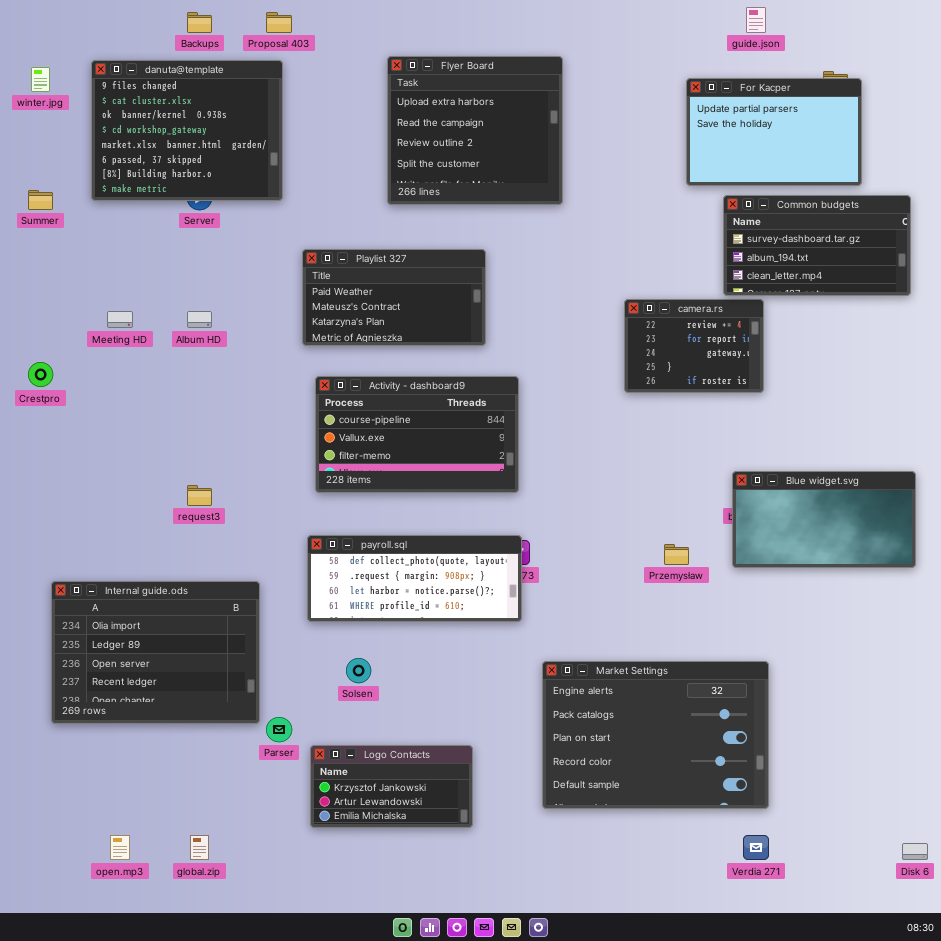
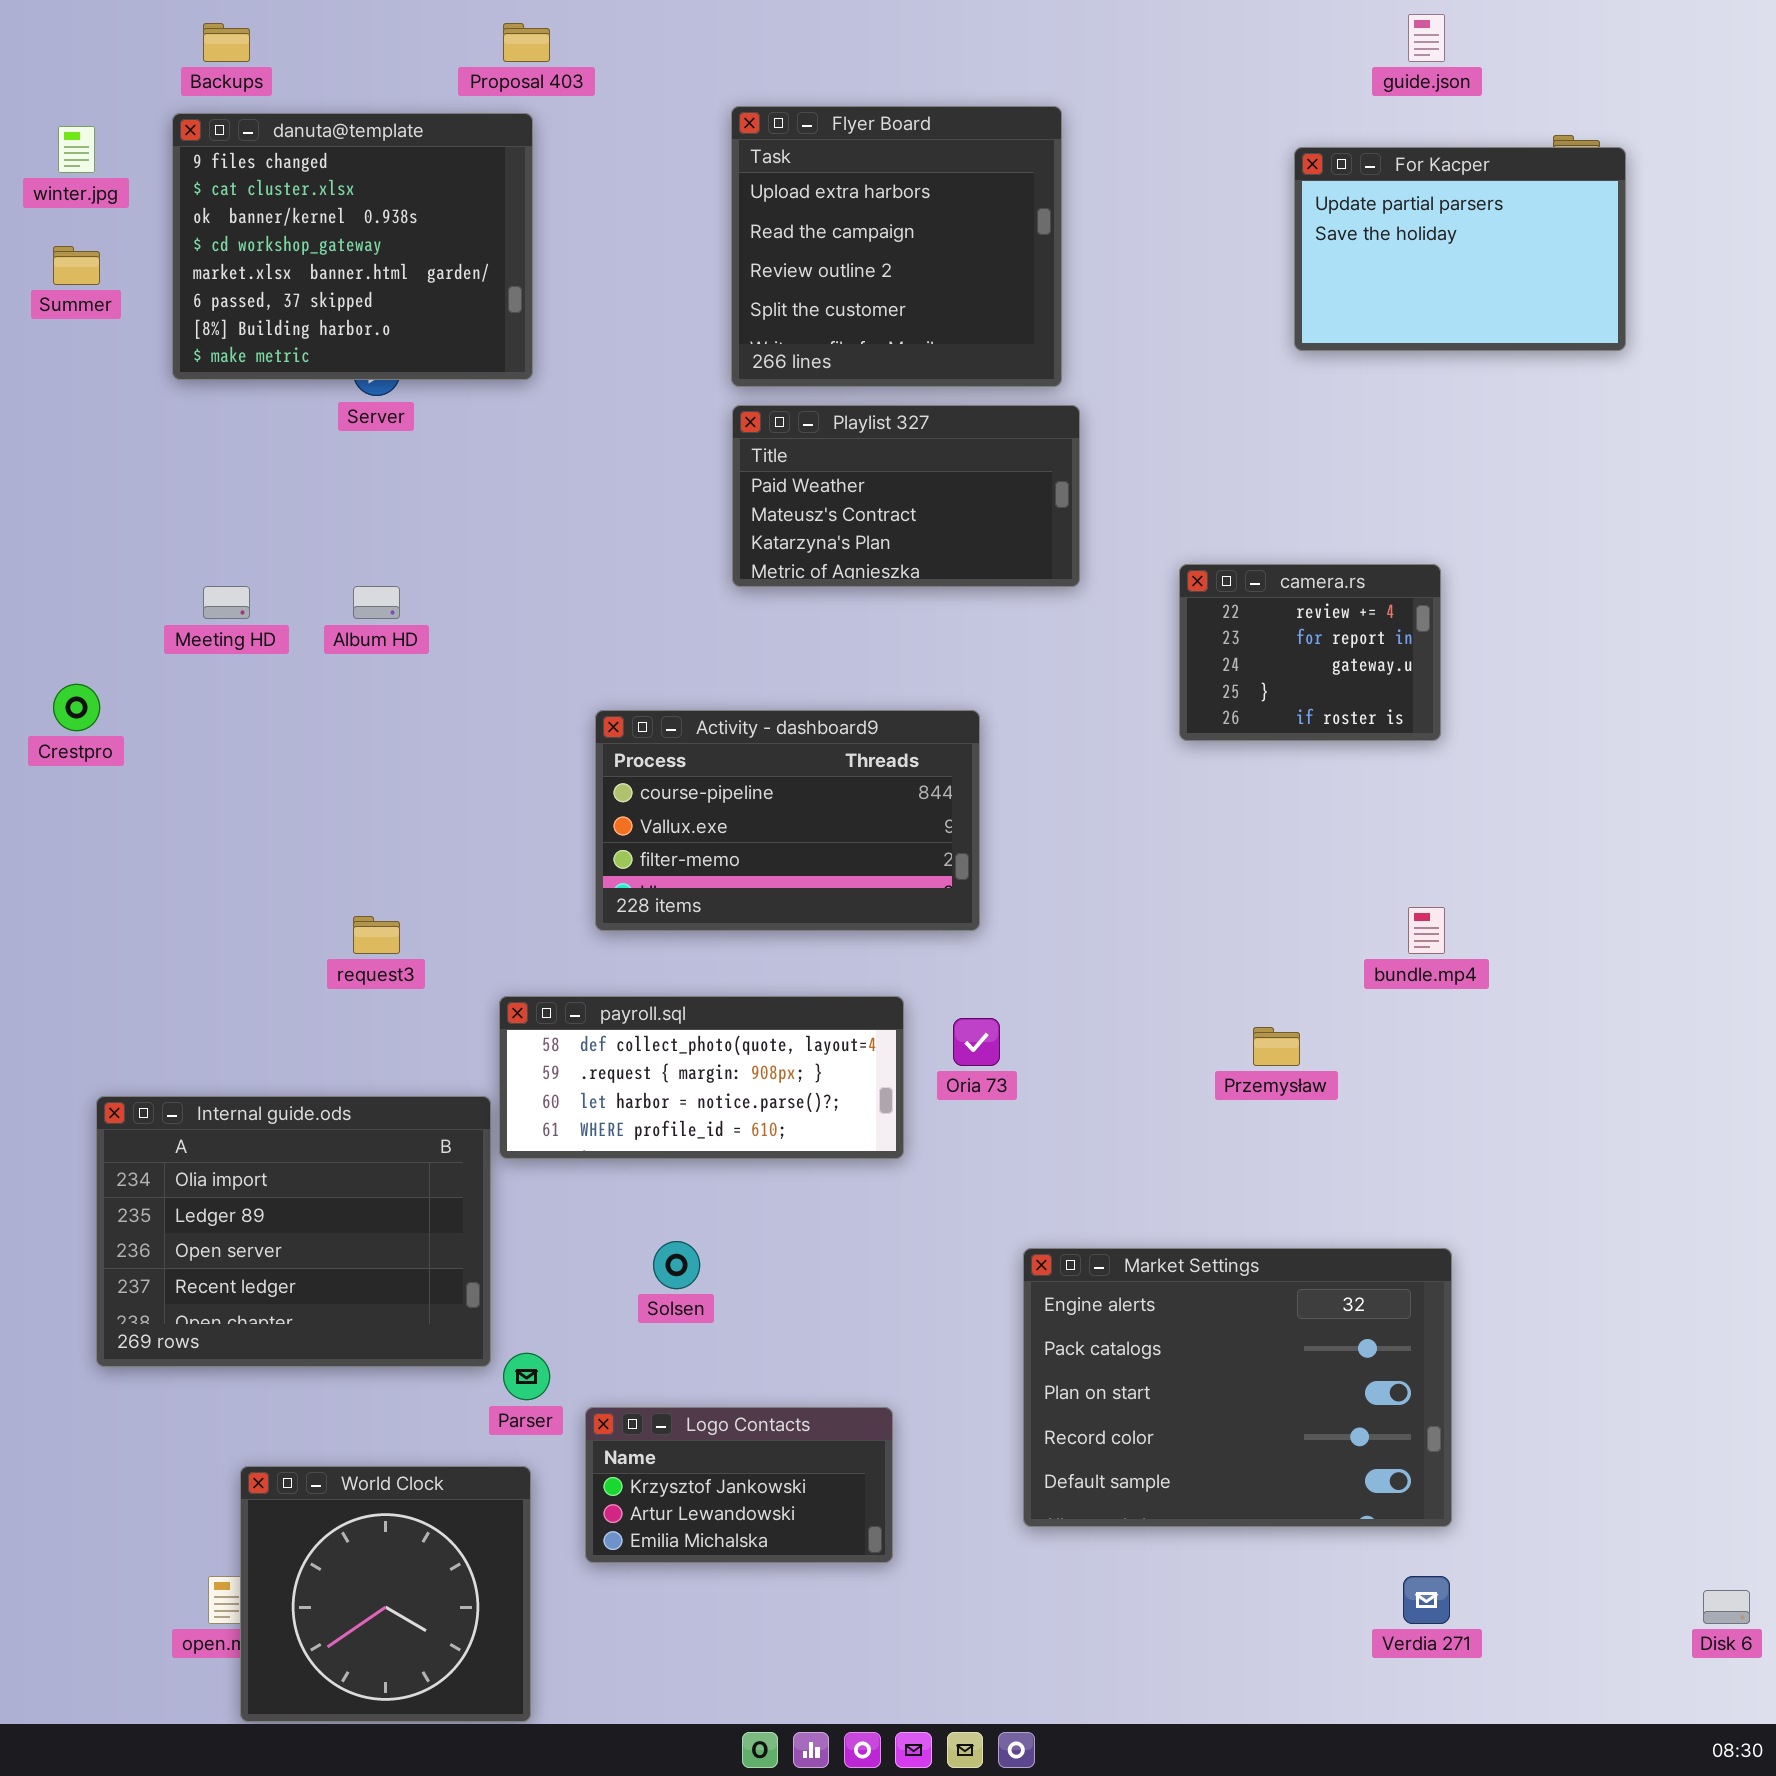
Backups: [187,12,212,33] -> [203,23,250,62], moved
Summer: [28,190,53,210] -> [53,246,100,285], moved
Common budgets: [723,195,911,296] -> none, closed
Playlist 327: [302,249,486,346] -> [732,405,1080,587], moved
Blue widget.svg: [732,471,916,568] -> none, closed
payroll.sql: [307,535,522,622] -> [499,996,904,1159], moved
World Clock: none -> [240,1466,531,1722], opened

